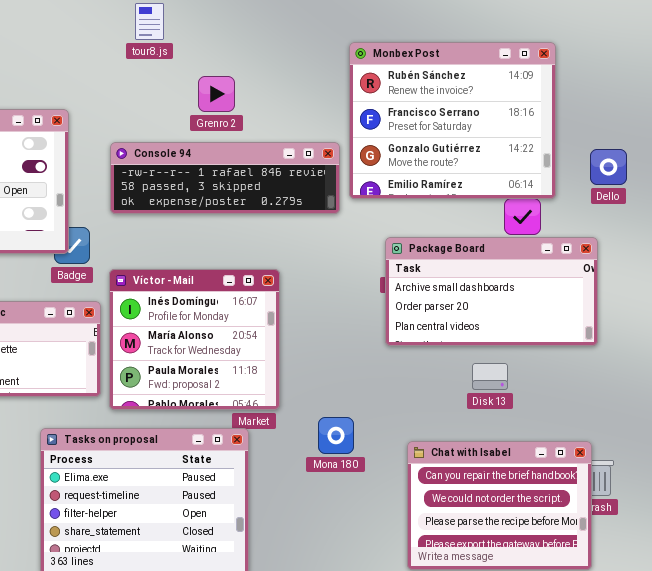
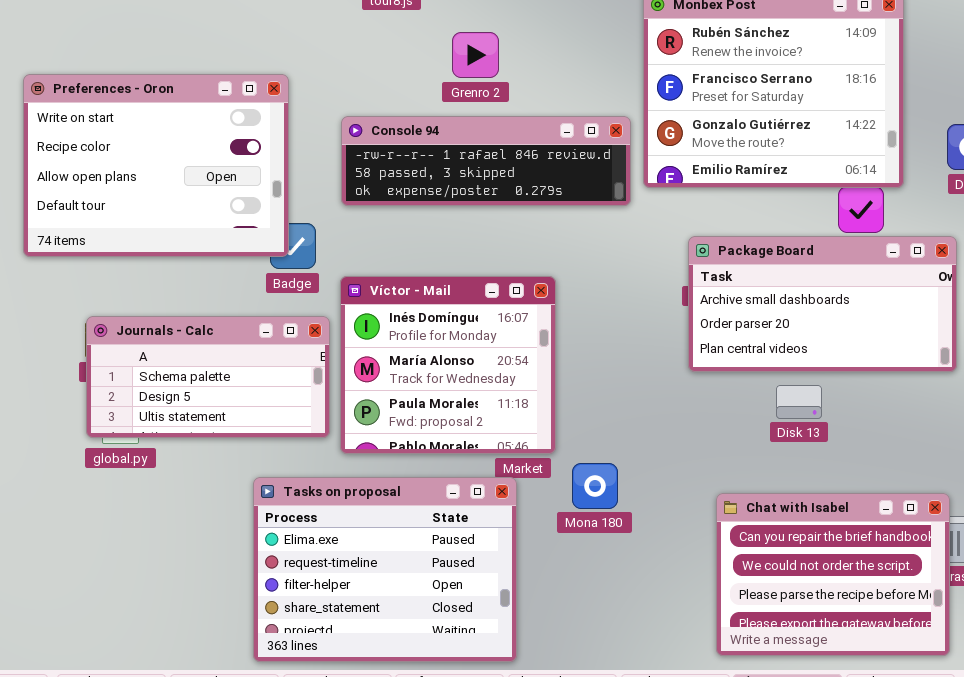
Disk 13: [472,363,508,390] -> [776,385,822,419], moved
Mona 180: [318,417,354,454] -> [572,463,618,509], moved

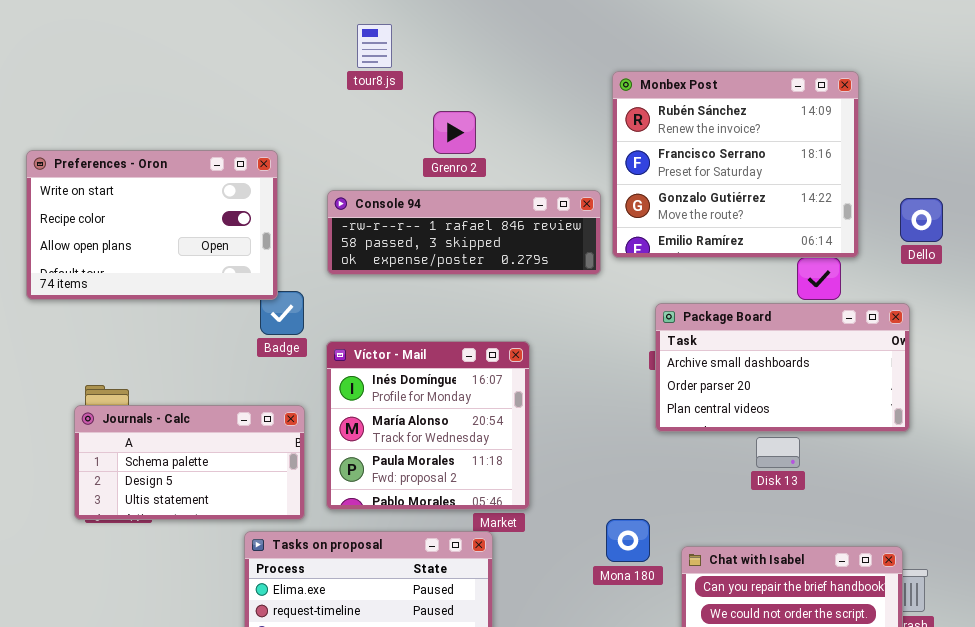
Preferences - Oron: [23,74,289,257] -> [26,150,278,300], resized
Journals - Calc: [86,316,330,438] -> [74,405,305,520], moved
Disk 13: [776,385,822,419] -> [756,437,800,468], moved
Mona 180: [572,463,618,509] -> [606,519,650,562], moved

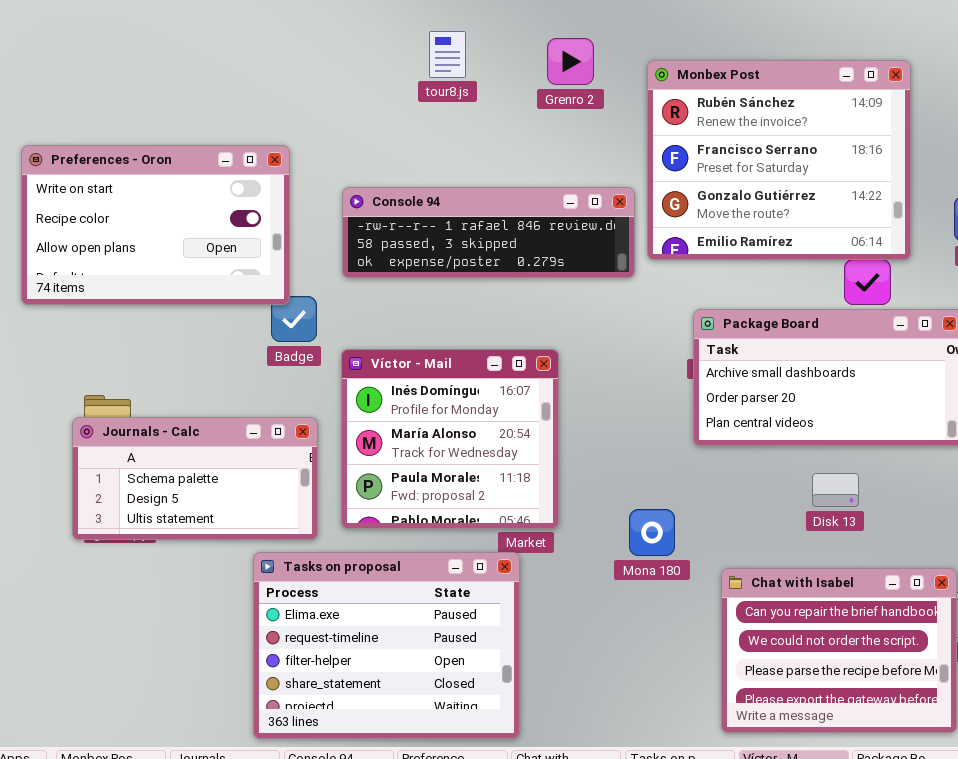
tour8.js: [357,24,392,68] -> [429,31,466,78], moved
Grenro 2: [433,111,476,154] -> [547,38,594,85], moved
Disk 13: [756,437,800,468] -> [812,473,859,507], moved
Mona 180: [606,519,650,562] -> [629,509,675,556], moved

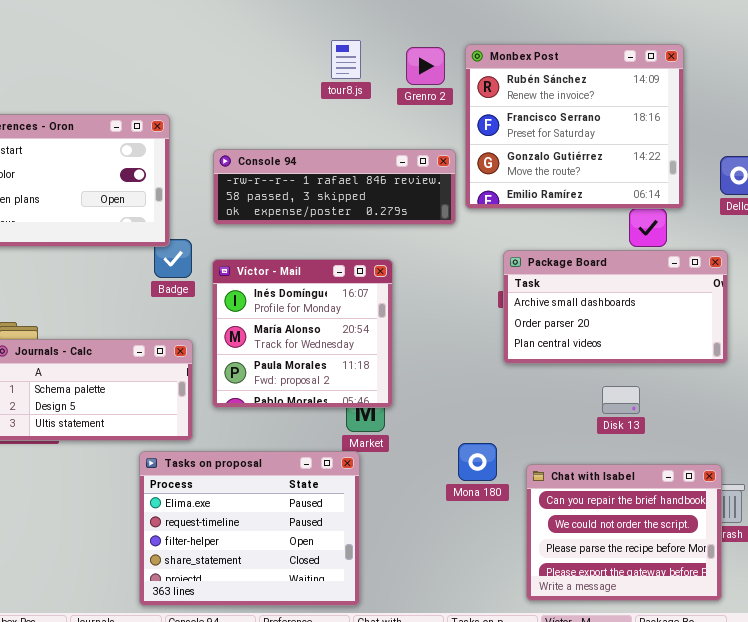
tour8.js: [429,31,466,78] -> [331,40,361,79], moved
Grenro 2: [547,38,594,85] -> [406,47,445,85], moved
Víctor - Mail: [341,349,559,529] -> [212,259,393,408], moved
Mona 180: [629,509,675,556] -> [458,443,497,481], moved

